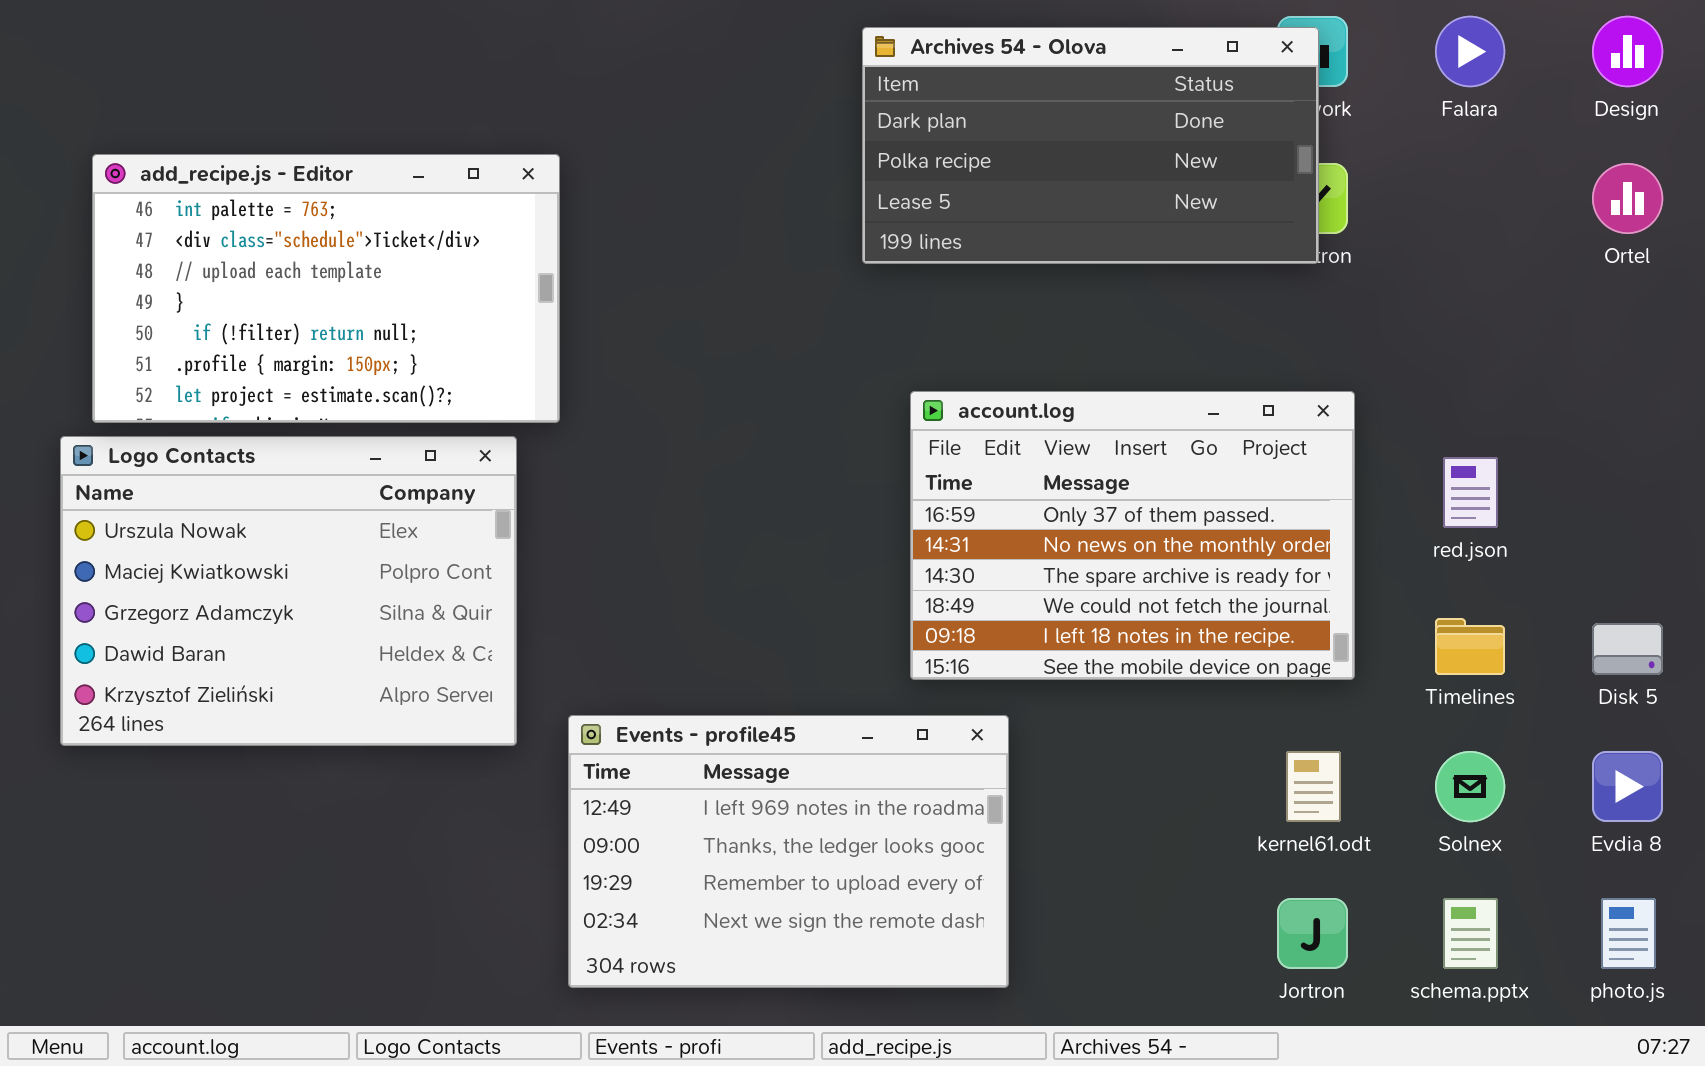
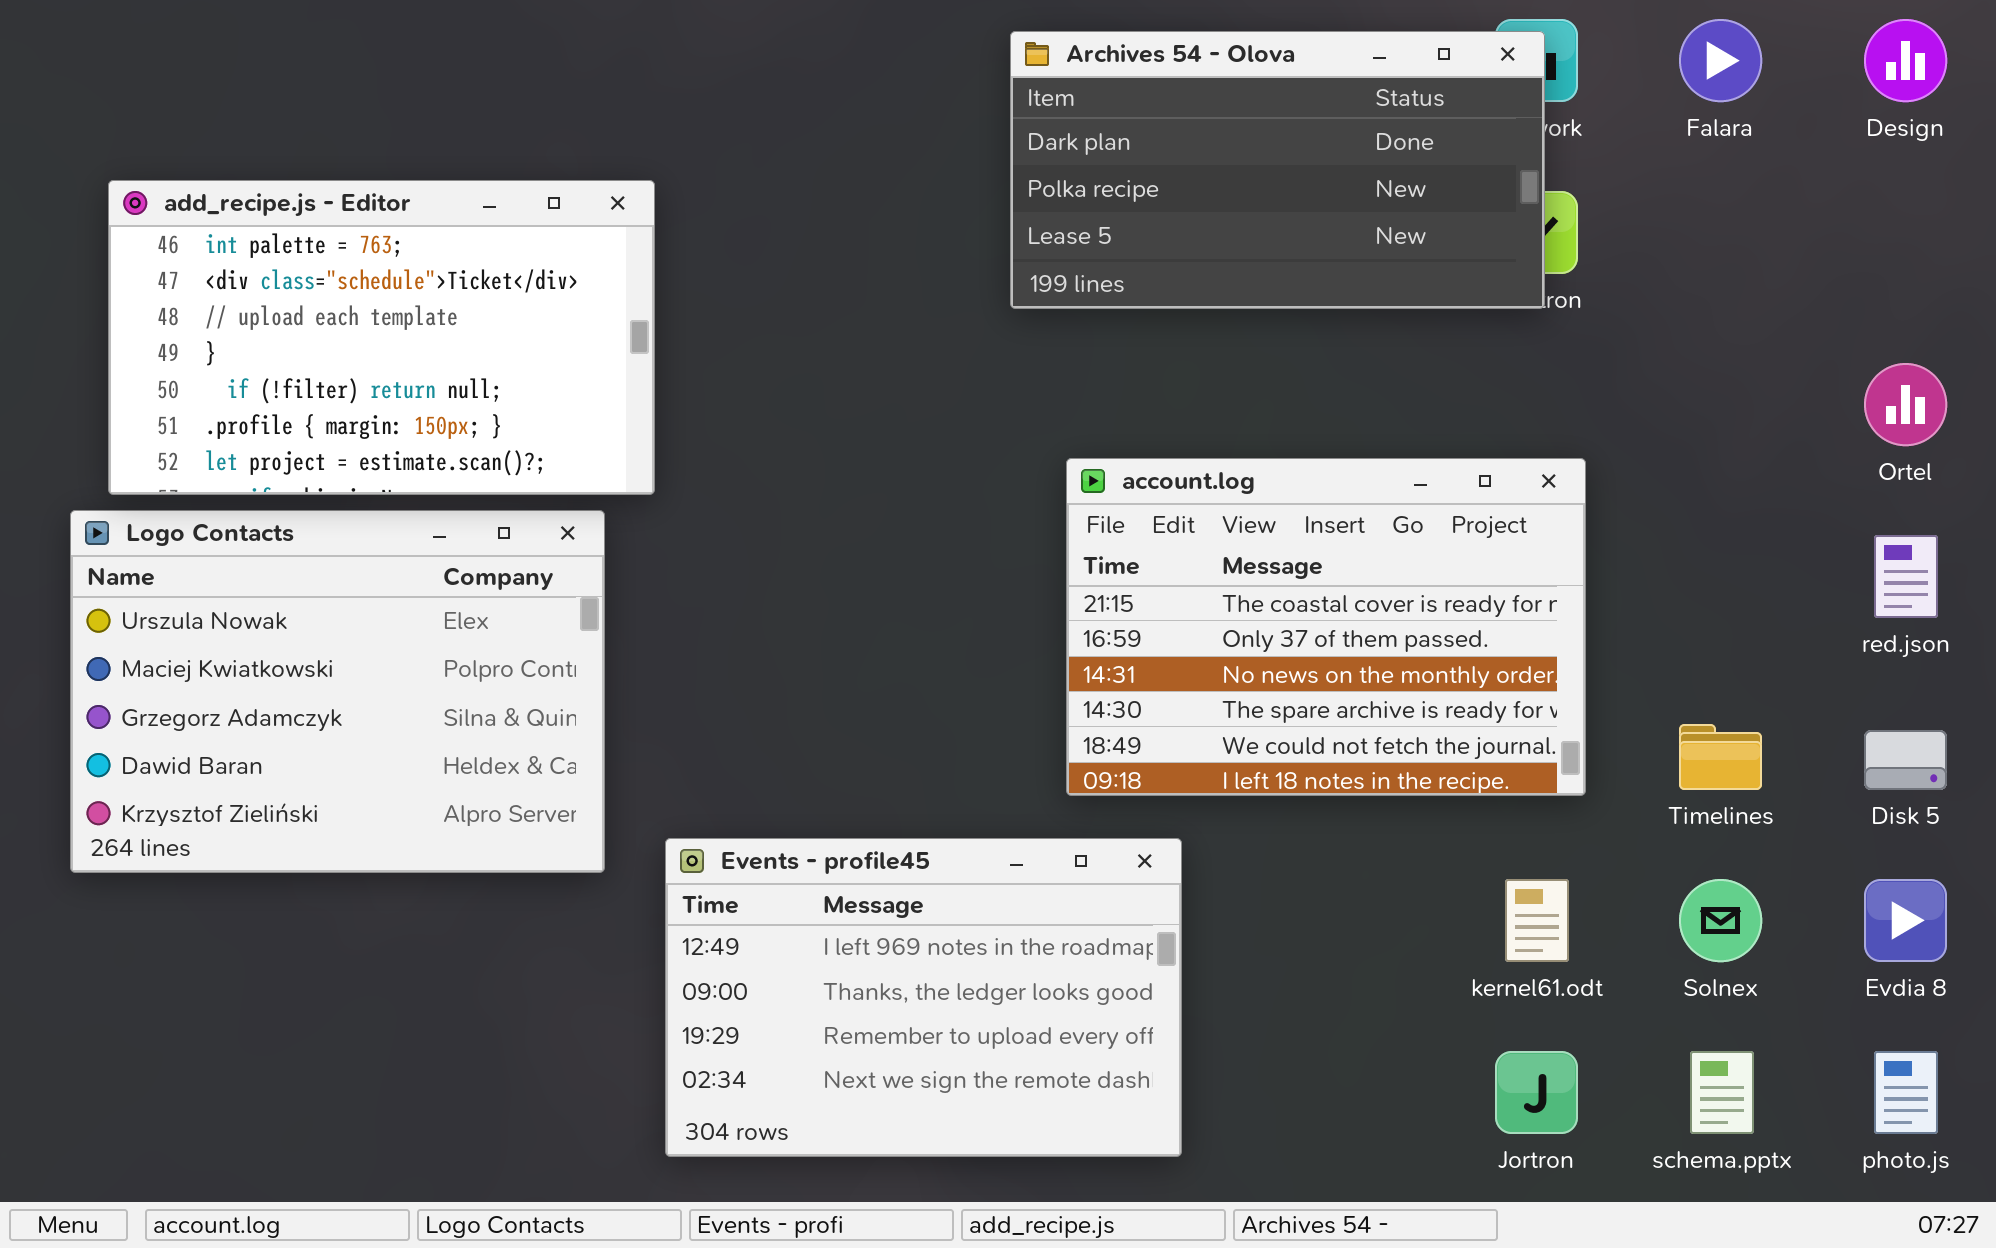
Ortel: [1592,163,1663,234] -> [1864,363,1947,446], moved
account.log: [910,391,1355,680] -> [1066,458,1586,796], scrolled up 1 row
red.json: [1443,457,1498,528] -> [1874,535,1938,618], moved

